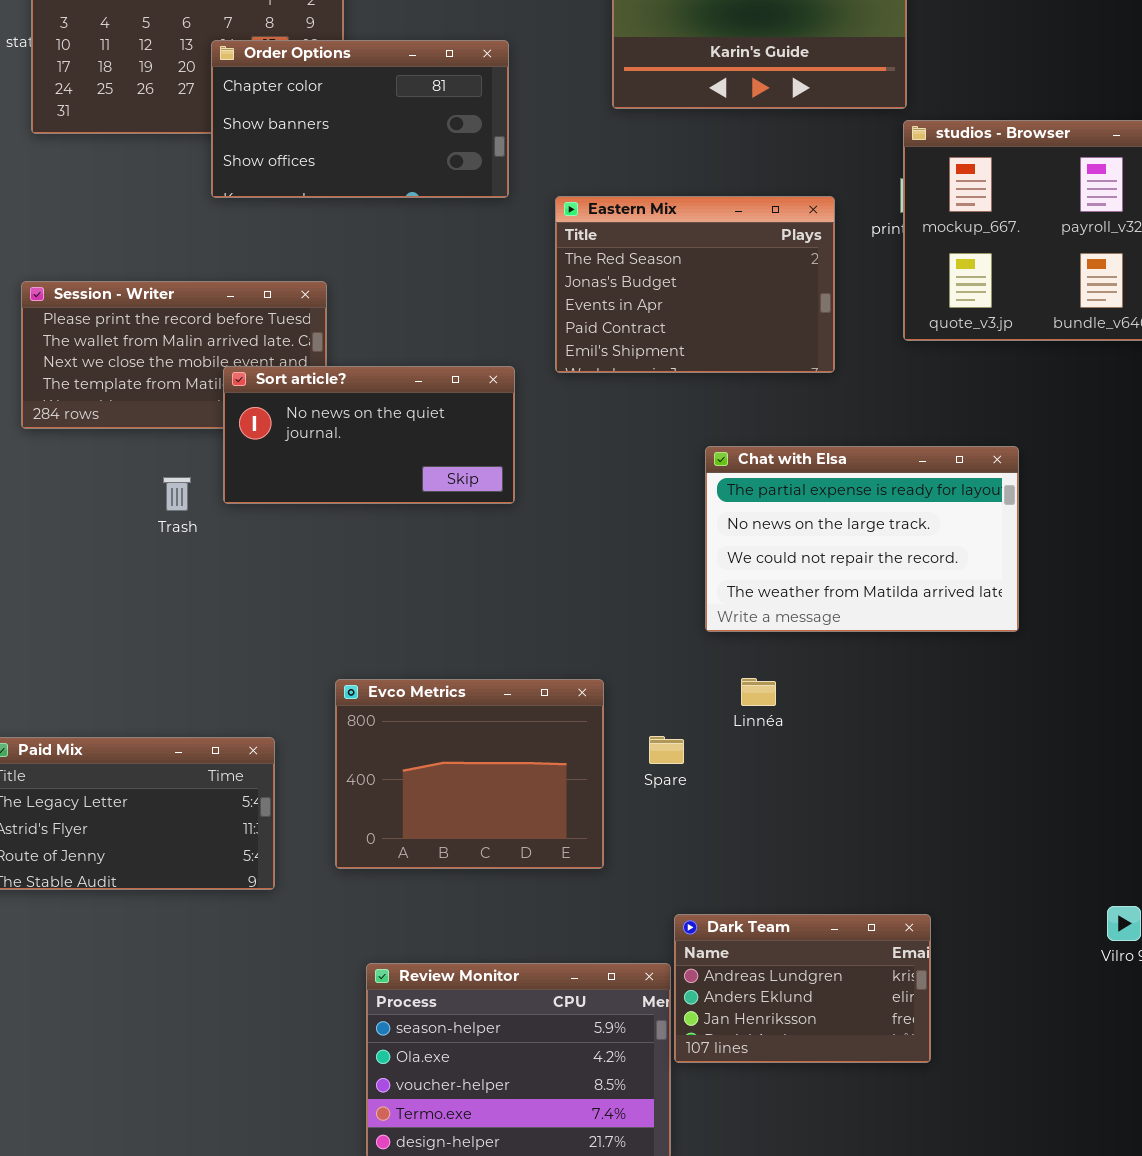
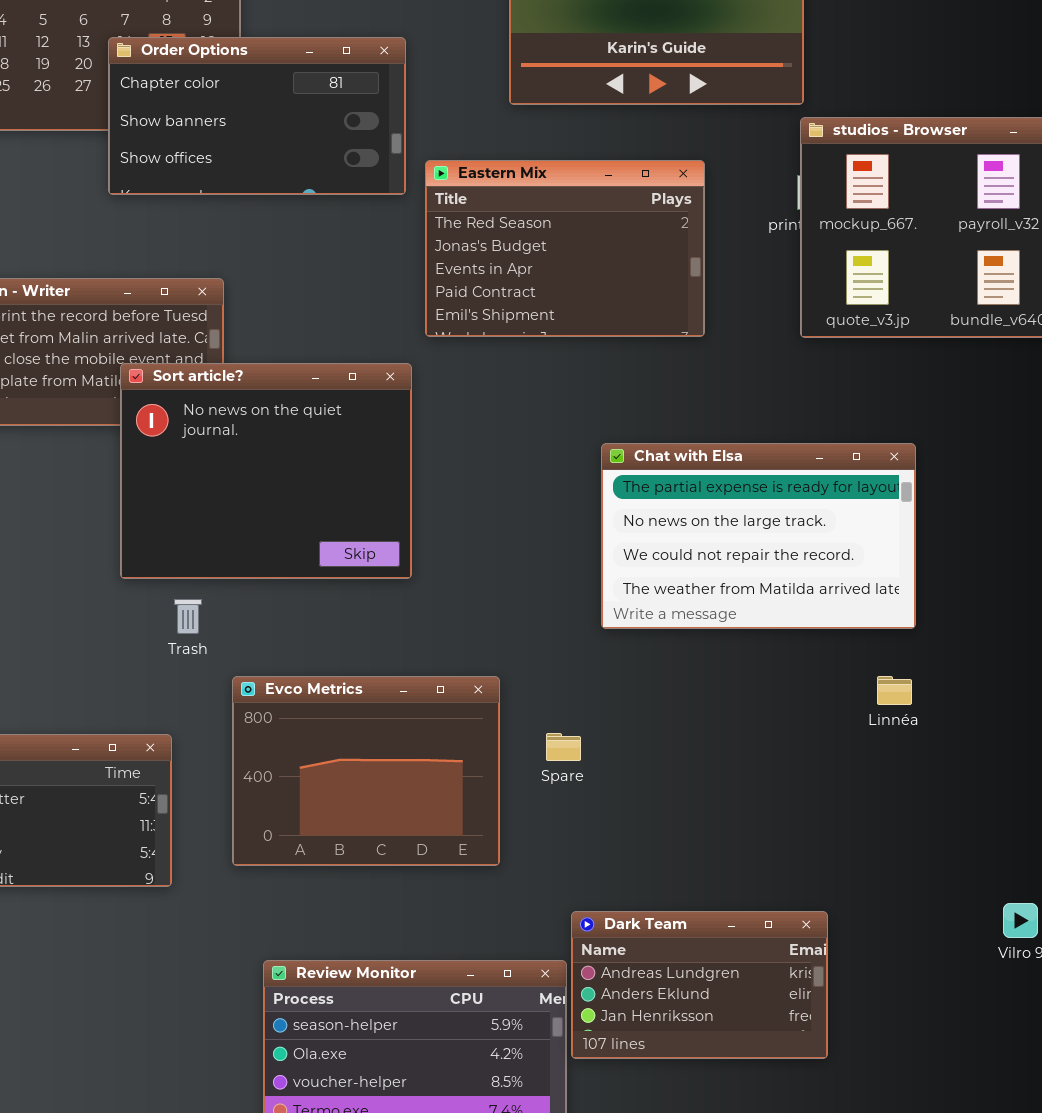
Eastern Mix: [555,196,835,373] -> [425,160,705,337], moved
Sort article?: [223,366,515,504] -> [120,363,412,579], resized
Trash: [163,477,191,511] -> [174,599,202,634], moved
Linnéa: [741,678,776,706] -> [877,676,912,705], moved

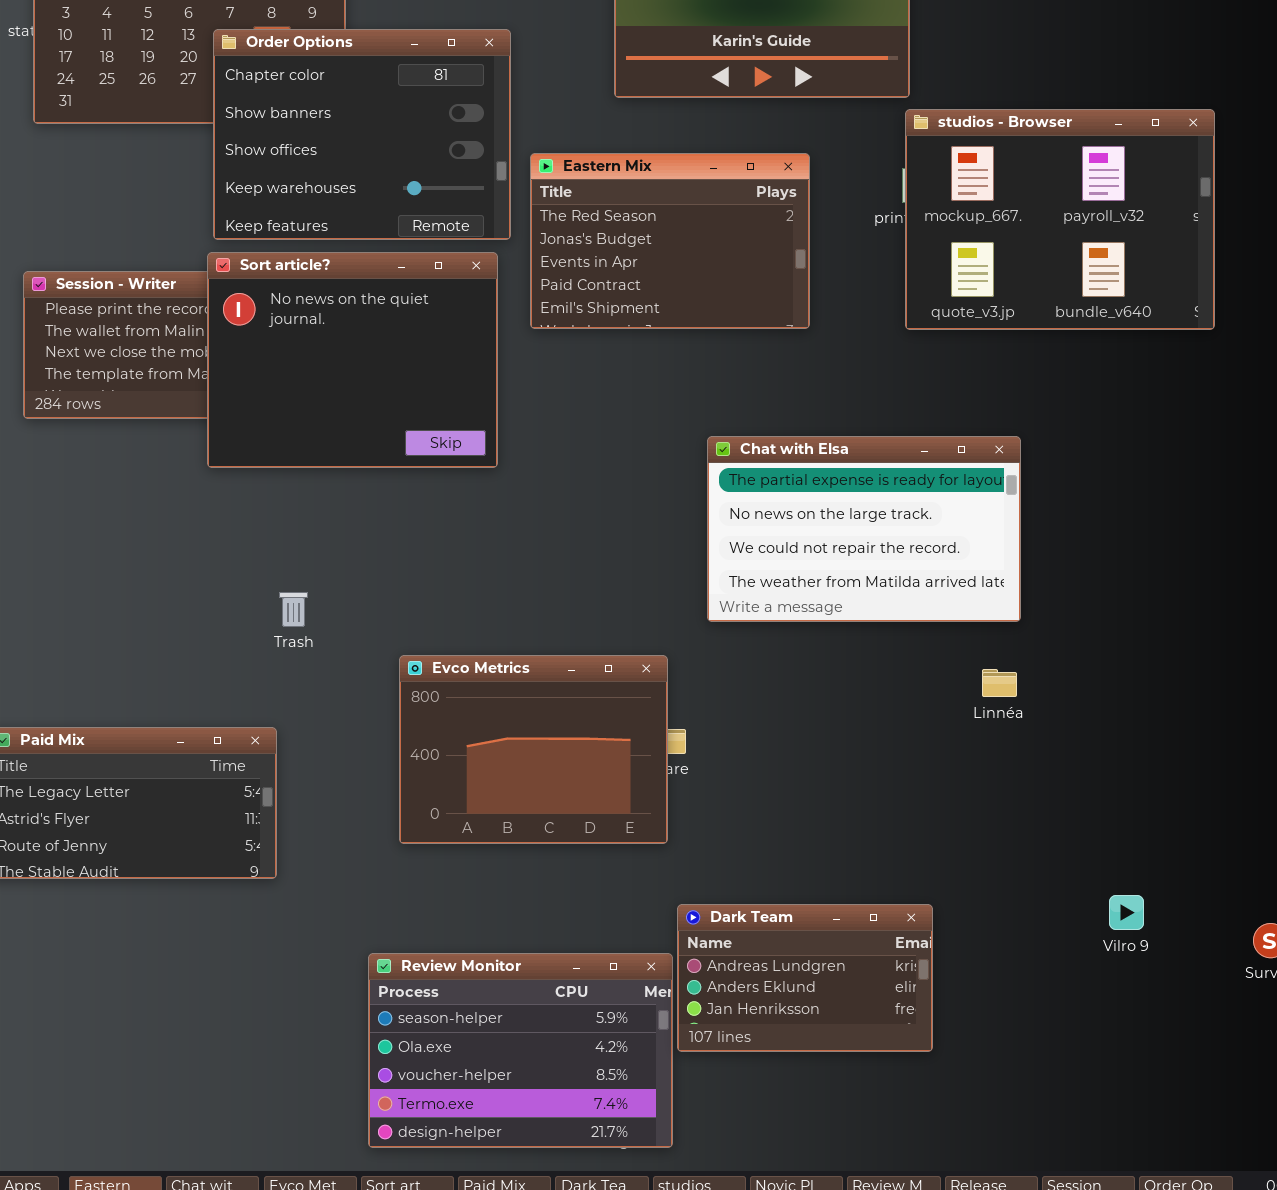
Order Options: [108,37,406,195] -> [213,29,511,240], resized
Sort article?: [120,363,412,579] -> [207,252,498,468], moved
Evco Metrics: [232,676,500,866] -> [399,655,668,844], moved

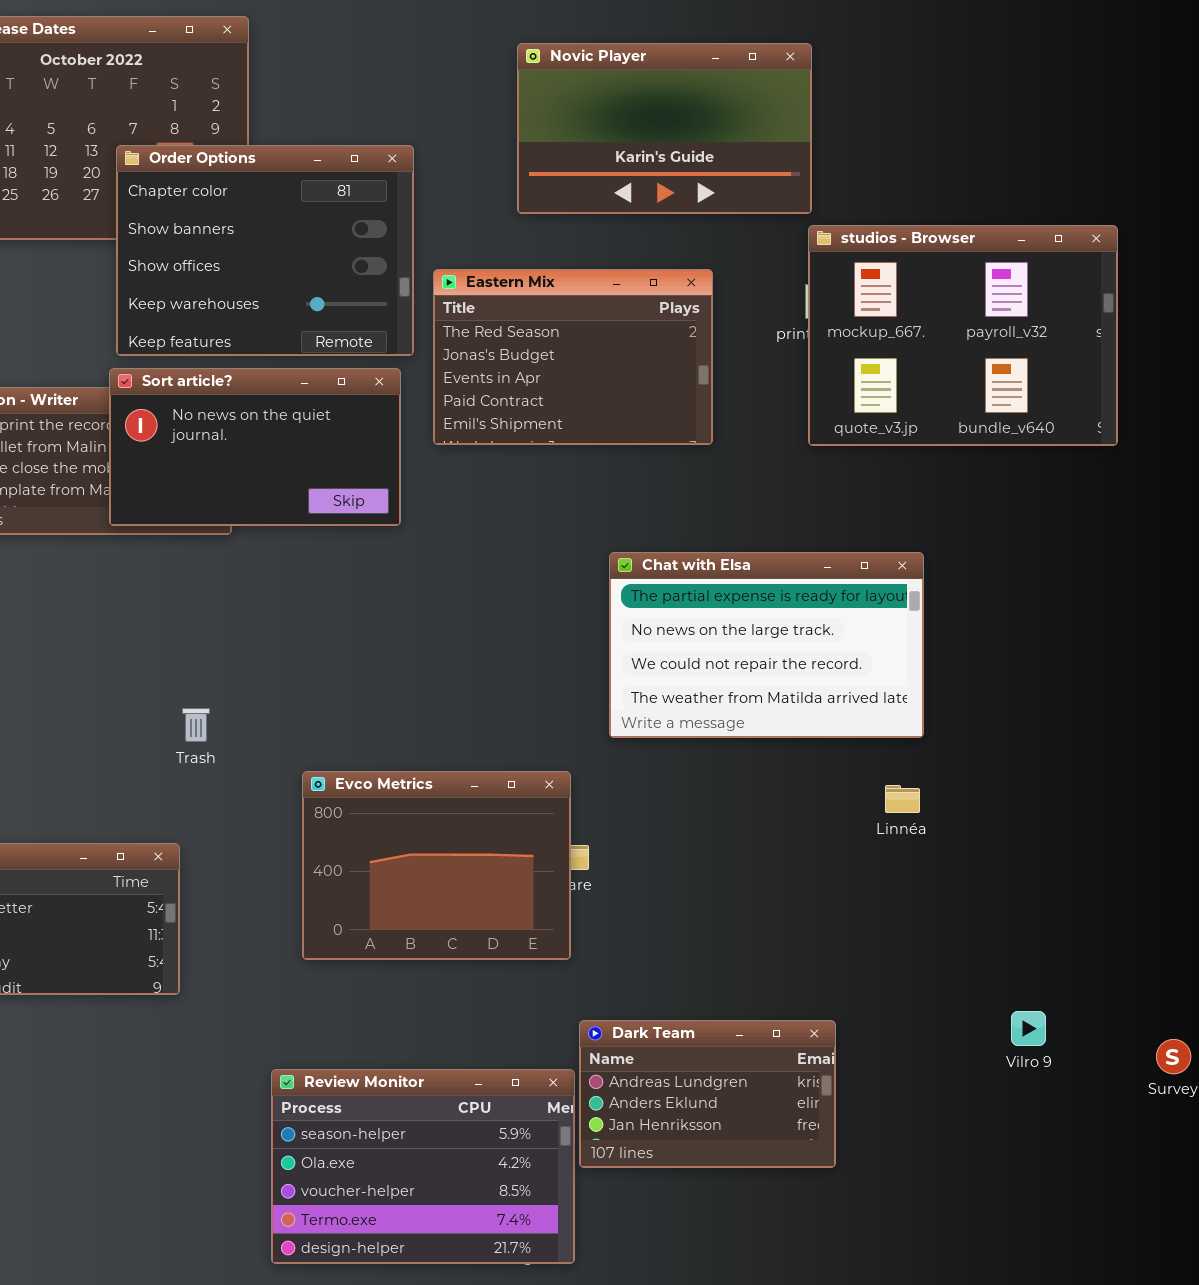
Sort article?: [207,252,498,468] -> [109,368,401,526], resized

